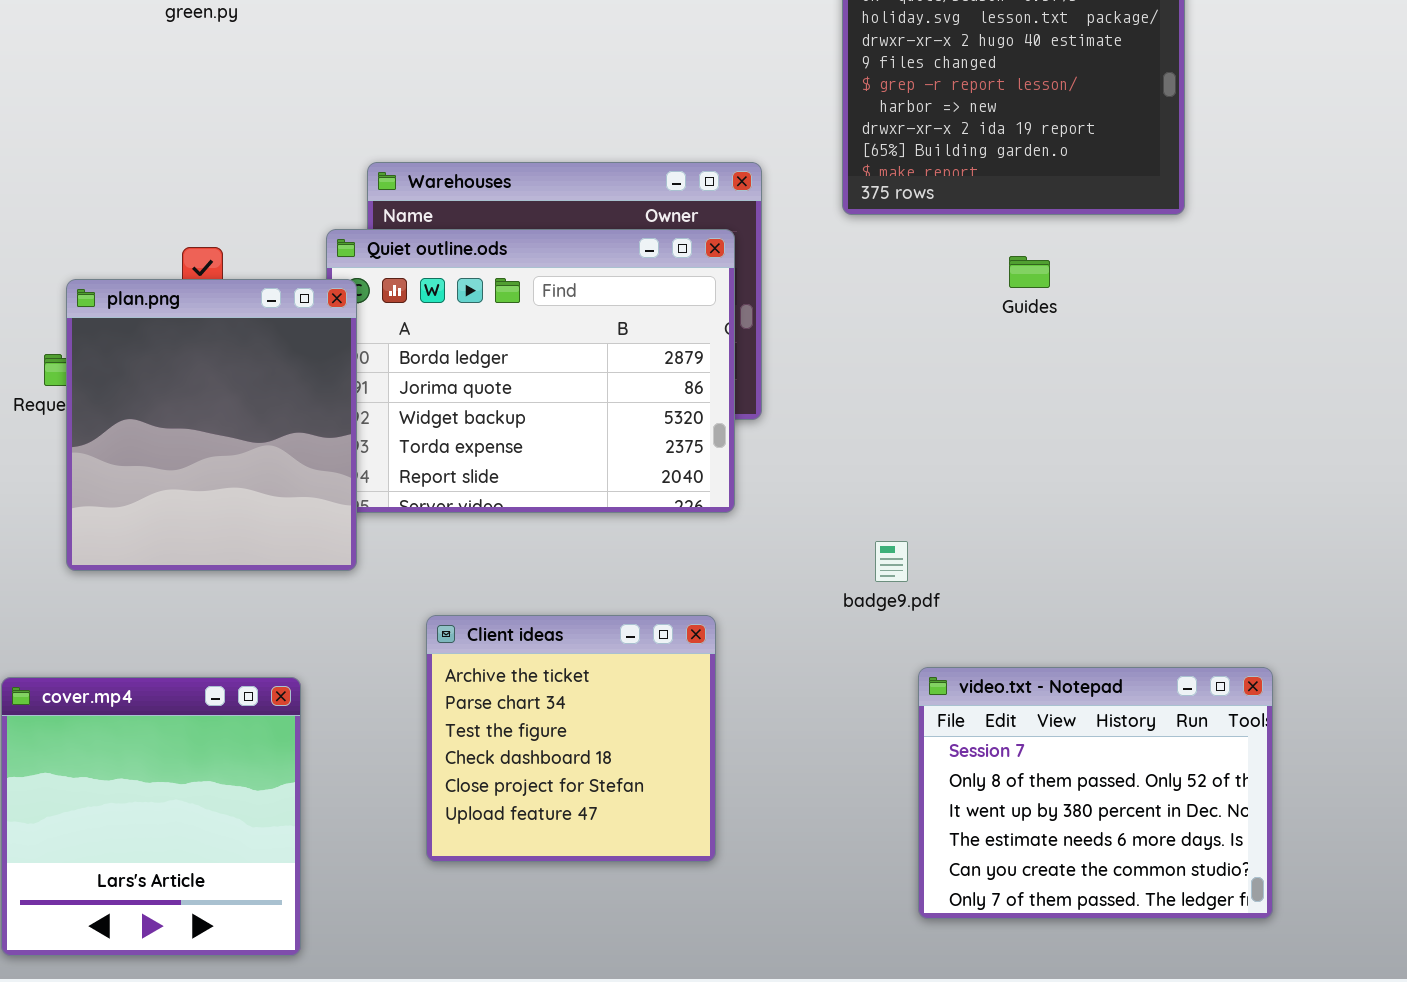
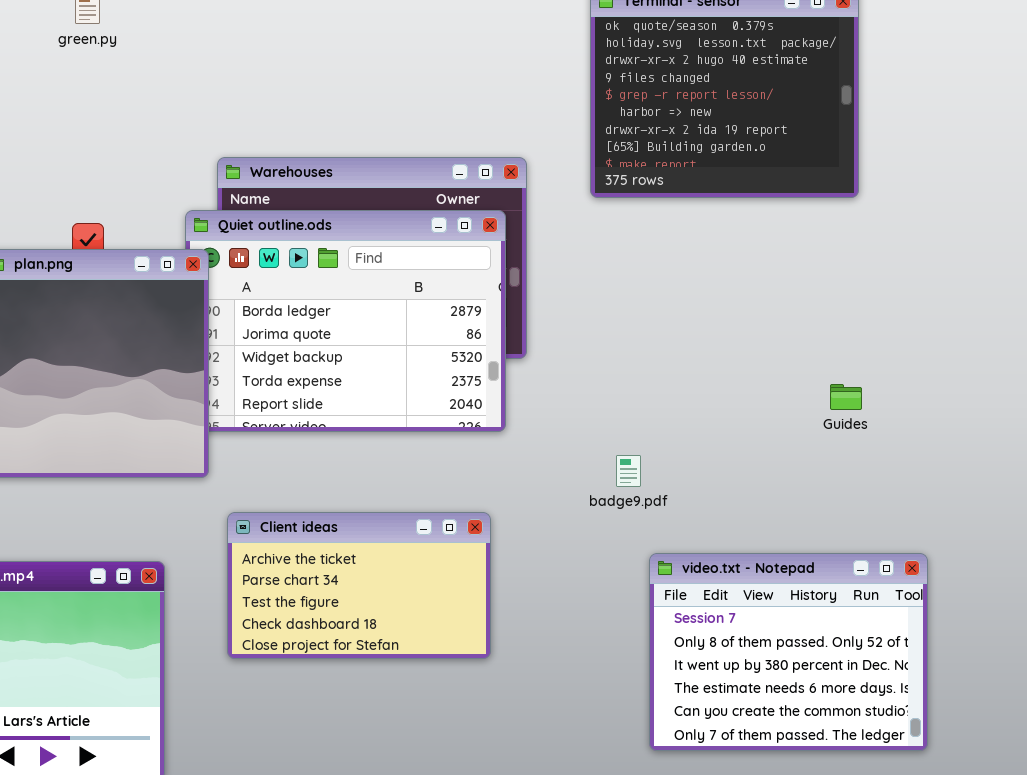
Guides: [1009,256,1050,288] -> [830,384,862,410], moved
Client ideas: [426,615,716,862] -> [227,512,491,659], resized

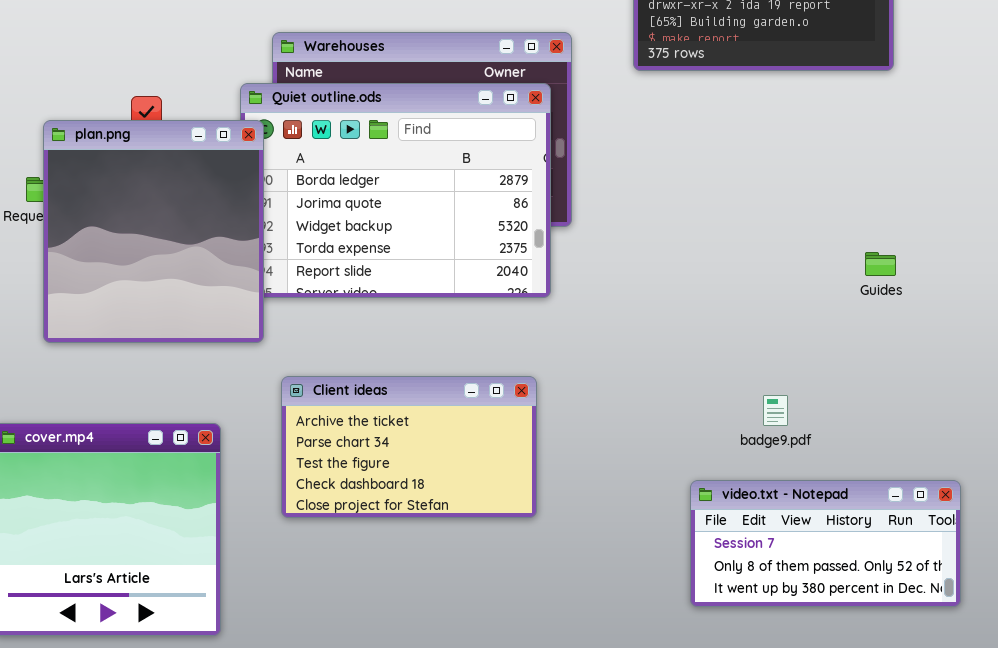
badge9.pdf: [616,455,641,487] -> [763,395,788,426], moved
video.txt - Notepad: [649,553,928,751] -> [690,480,961,607], resized

